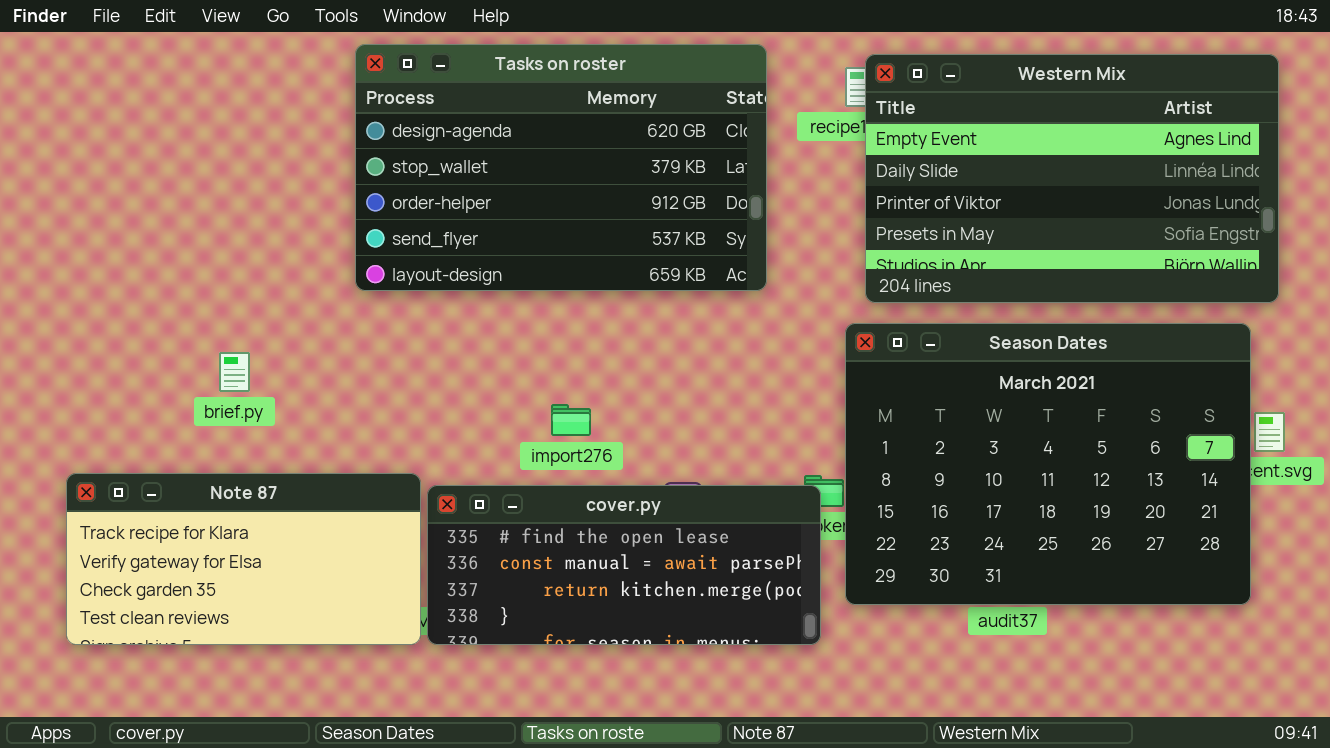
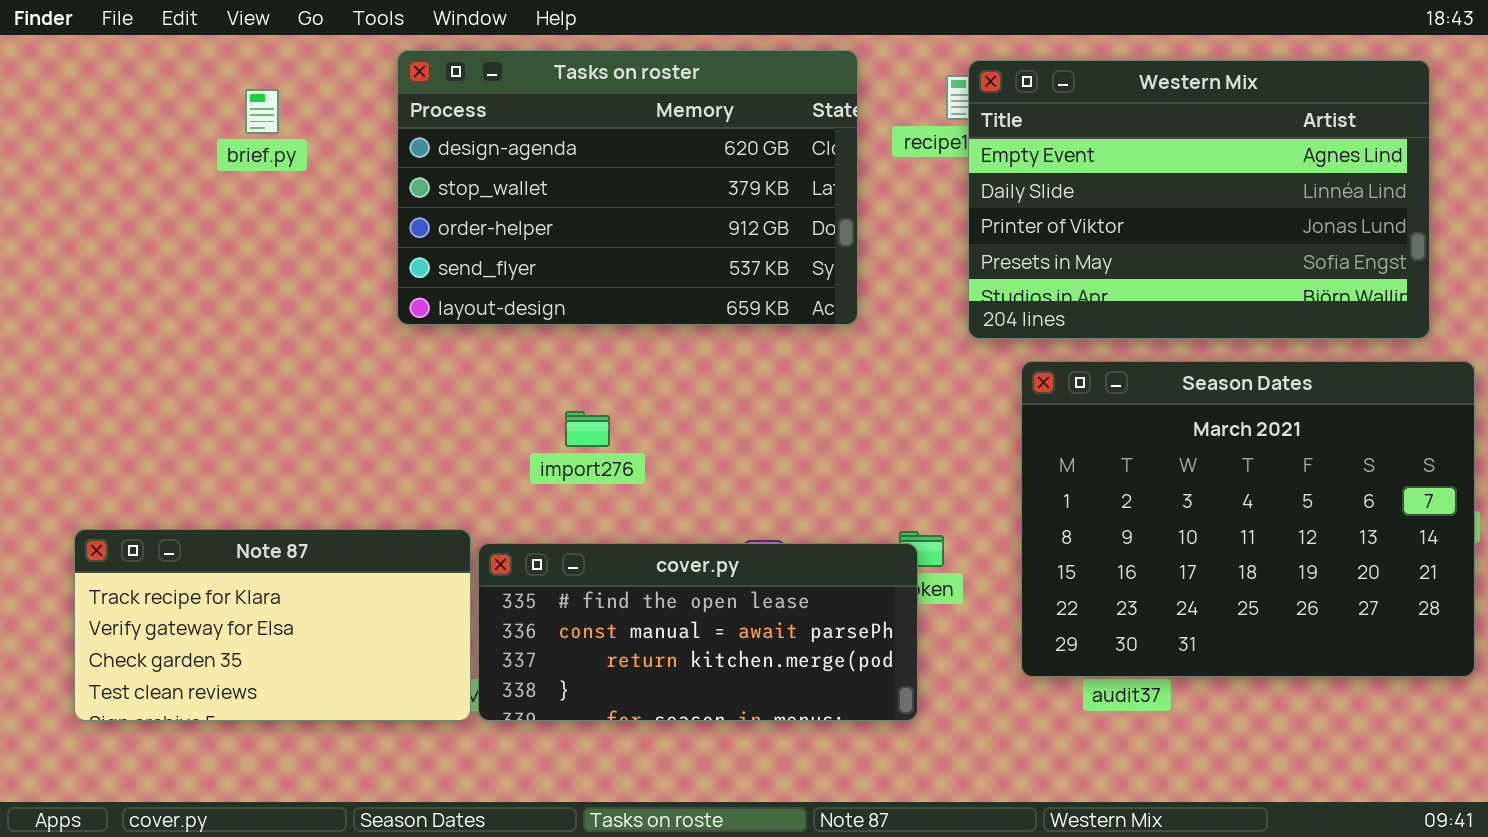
Season Dates: [845,323,1251,605] -> [1021,361,1475,677], moved
brief.py: [219,352,250,392] -> [245,89,279,134], moved
import276: [551,404,591,436] -> [565,411,610,447], moved

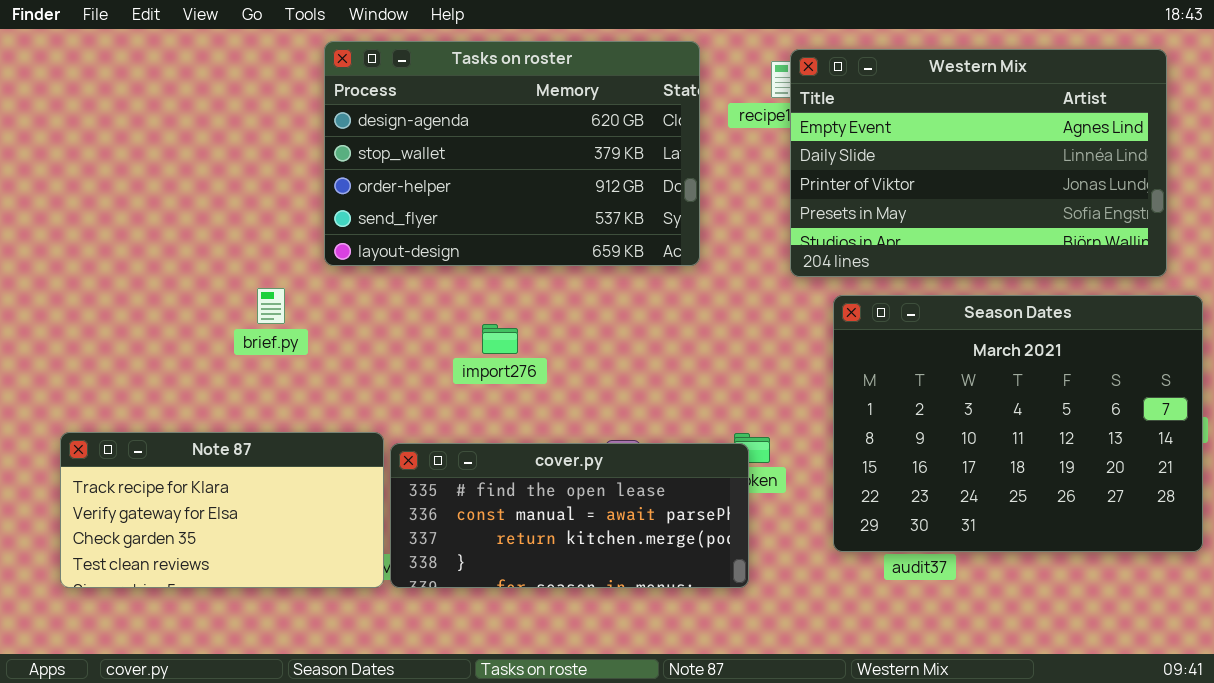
brief.py: [245,89,279,134] -> [257,288,285,324], moved
import276: [565,411,610,447] -> [482,324,518,354], moved

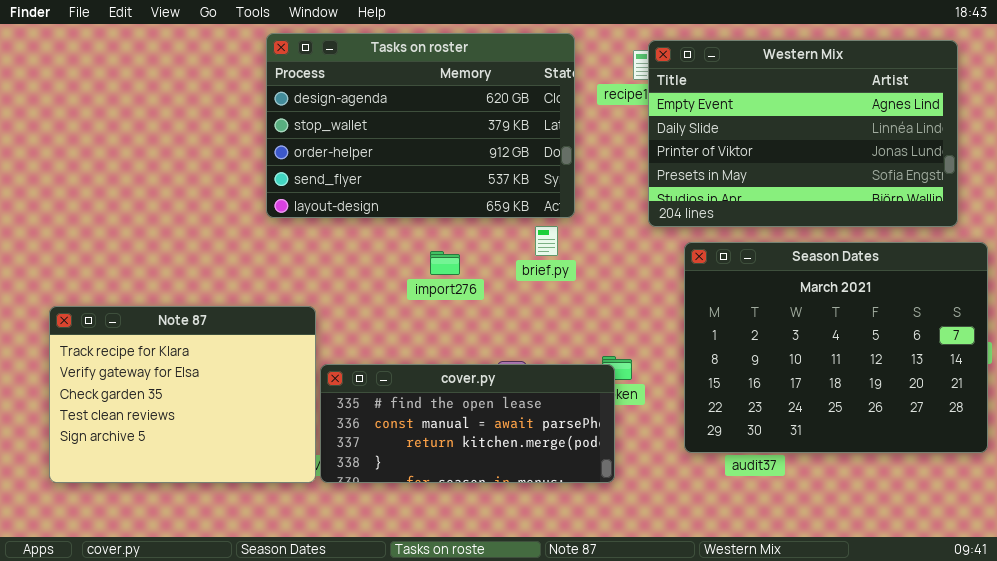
brief.py: [257,288,285,324] -> [535,226,558,256], moved
import276: [482,324,518,354] -> [430,251,460,275], moved
Note 87: [60,432,384,588] -> [49,306,316,483], resized

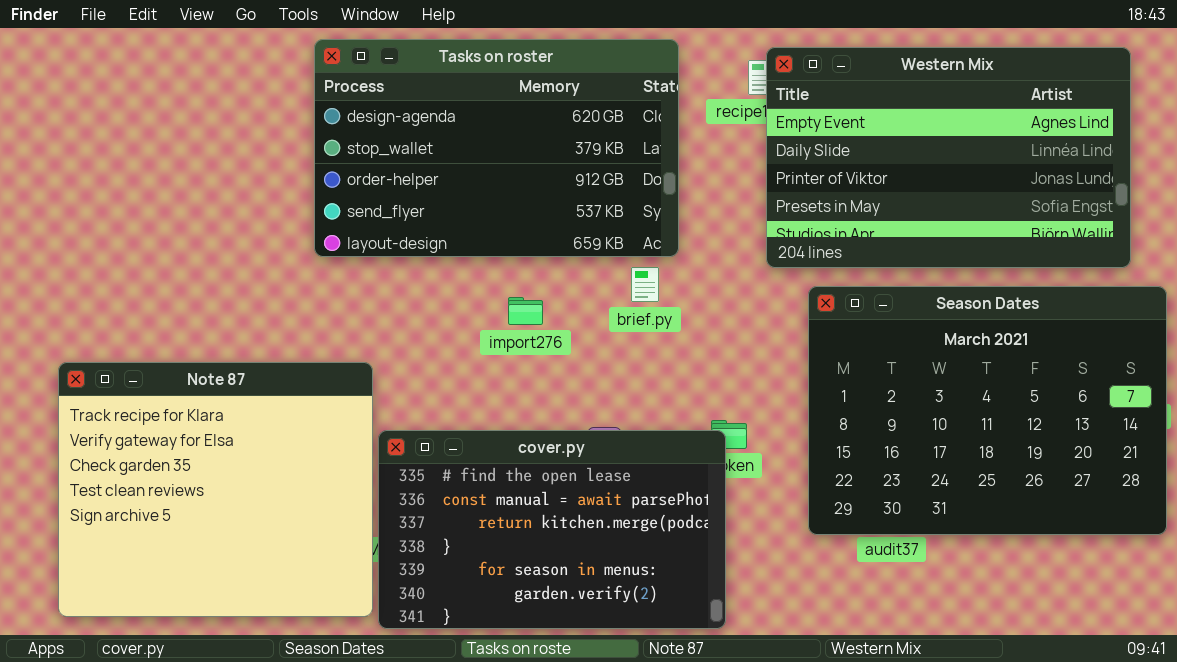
Note 87: [49,306,316,483] -> [58,362,373,617], resized
cover.py: [320,364,615,483] -> [378,430,726,629], resized

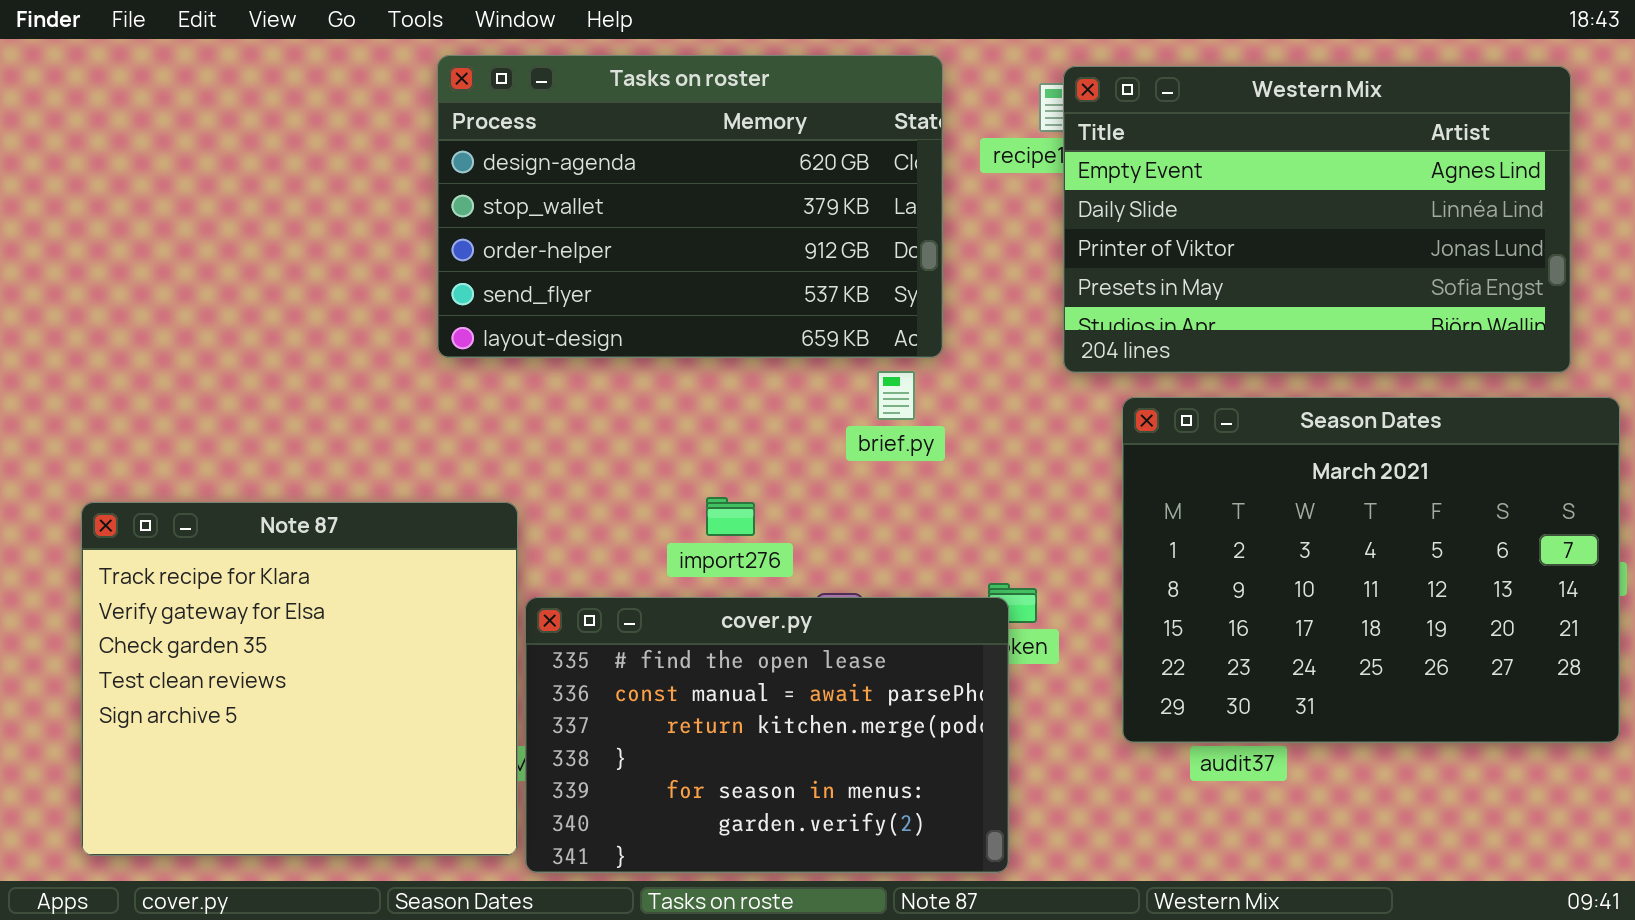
import276: [508,297,543,325] -> [706,497,755,536], moved

